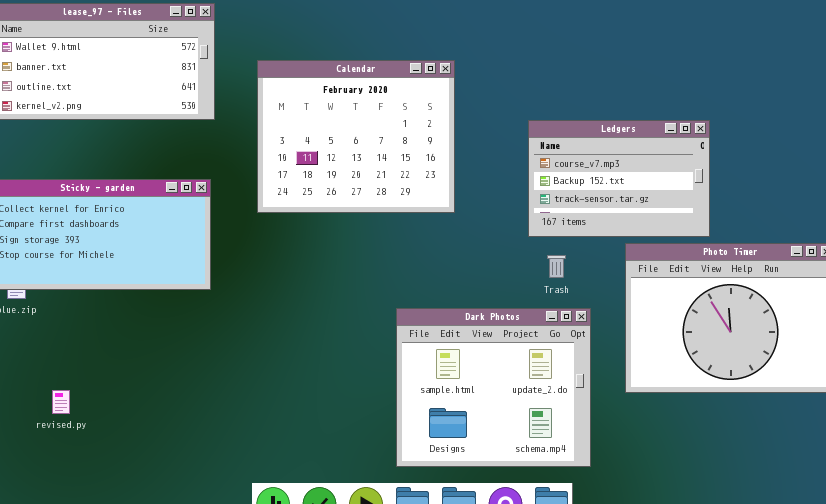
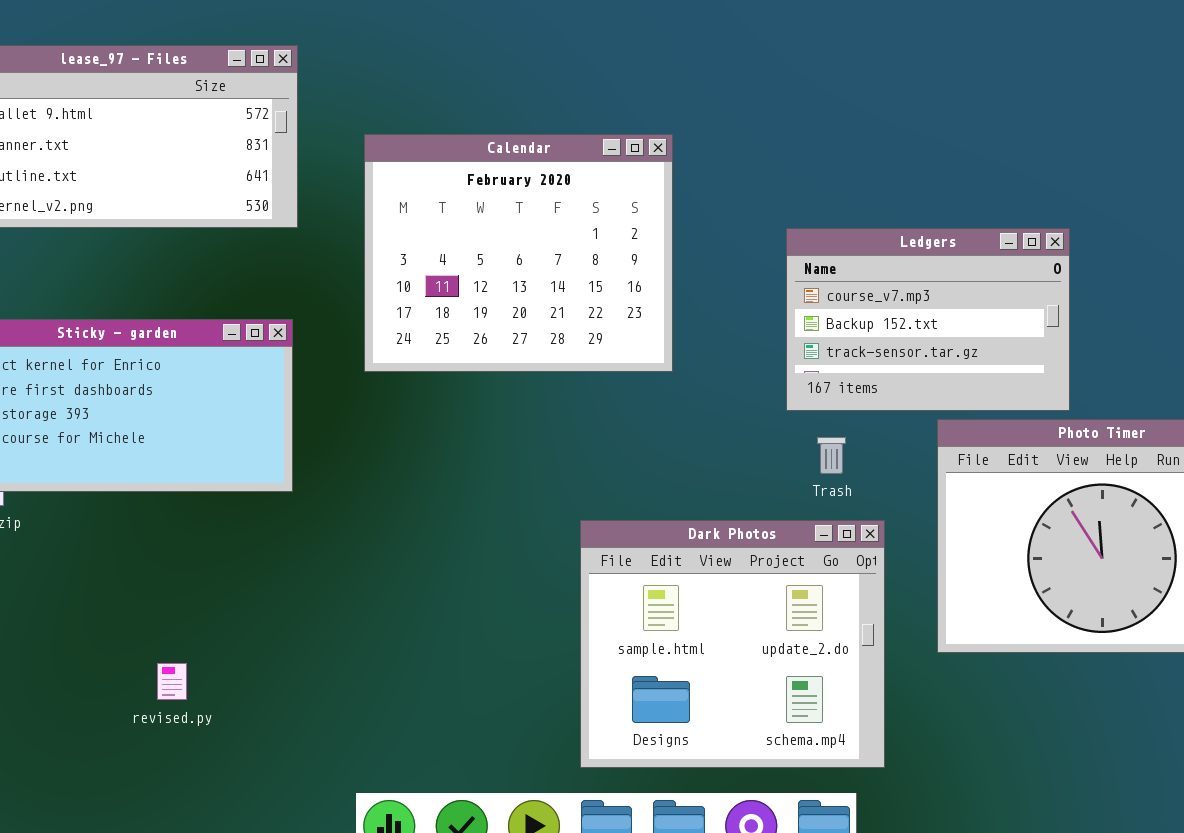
revised.py: [52,390,70,414] -> [157,663,187,700], moved

